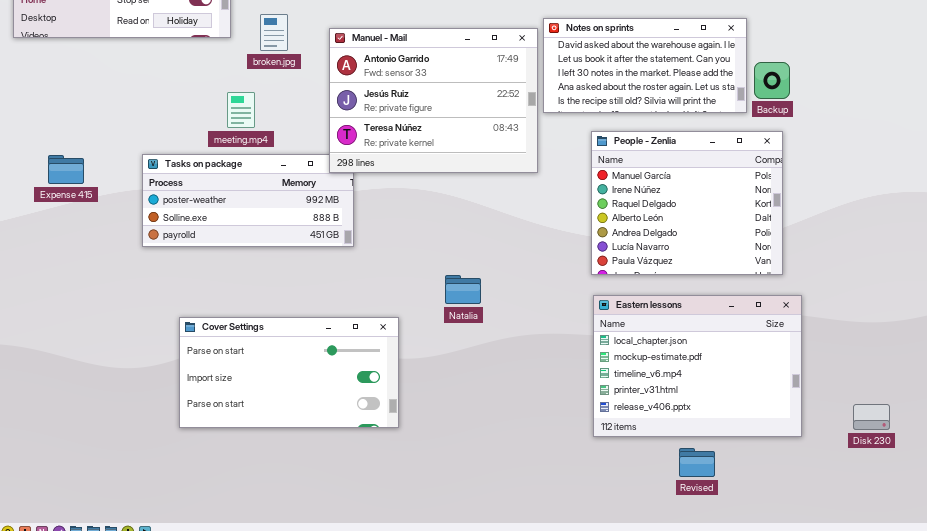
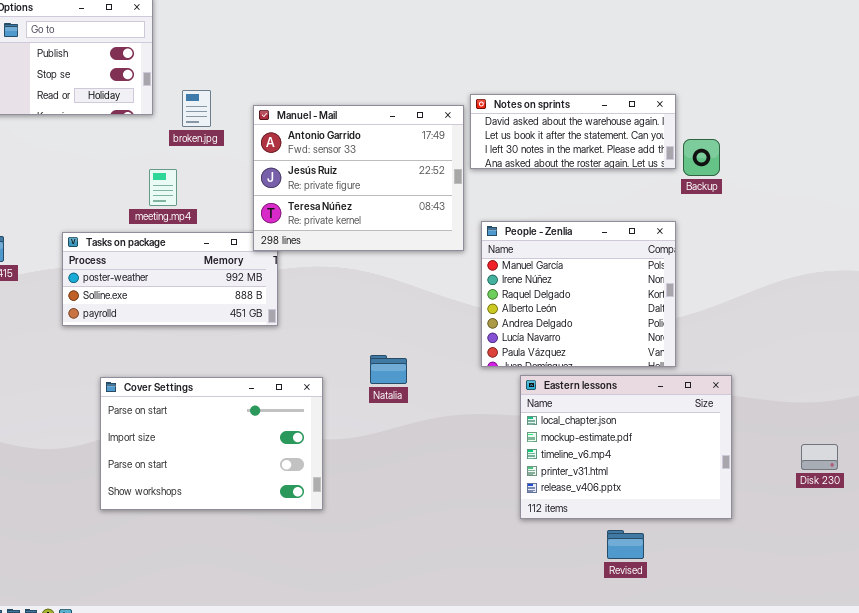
Notes on sprints: [543,18,747,113] -> [470,94,676,169], resized
People - Zenlia: [591,131,783,275] -> [481,221,676,367], moved
Cover Settings: [179,317,399,428] -> [100,377,323,510], resized
Disk 230: [853,404,890,430] -> [801,444,838,470], moved

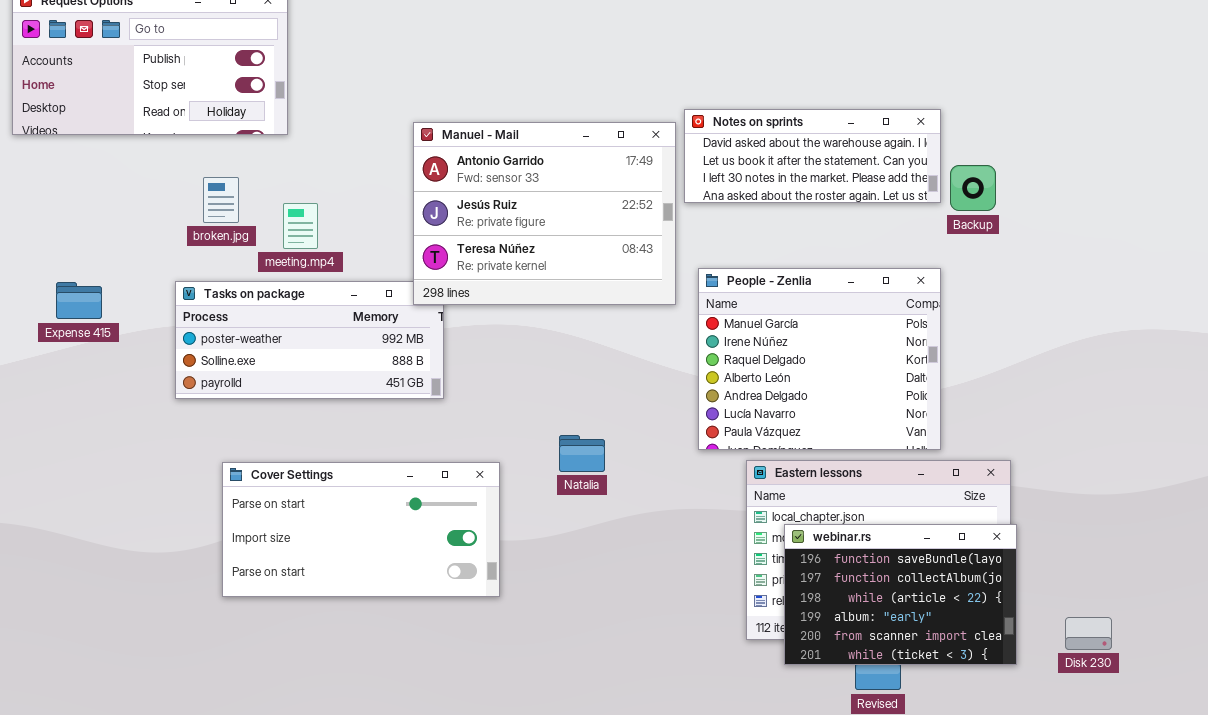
broken.jpg: [182,90,211,127] -> [203,177,239,223], moved
Cover Settings: [100,377,323,510] -> [222,462,500,597], resized
webinar.rs: none -> [784,524,1017,665], opened
Disk 230: [801,444,838,470] -> [1065,617,1112,650], moved

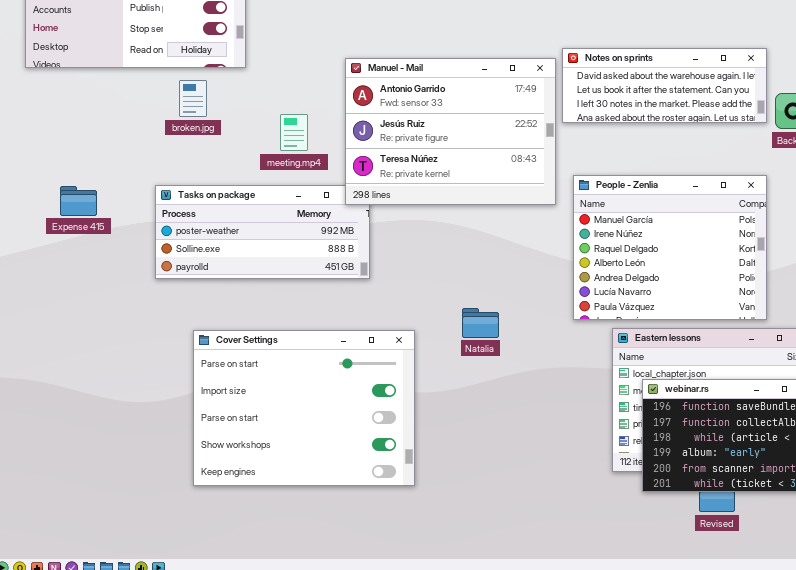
broken.jpg: [203,177,239,223] -> [179,80,207,117], moved
meeting.mp4: [283,203,318,249] -> [280,114,308,151], moved
Cover Settings: [222,462,500,597] -> [193,330,415,486], resized

